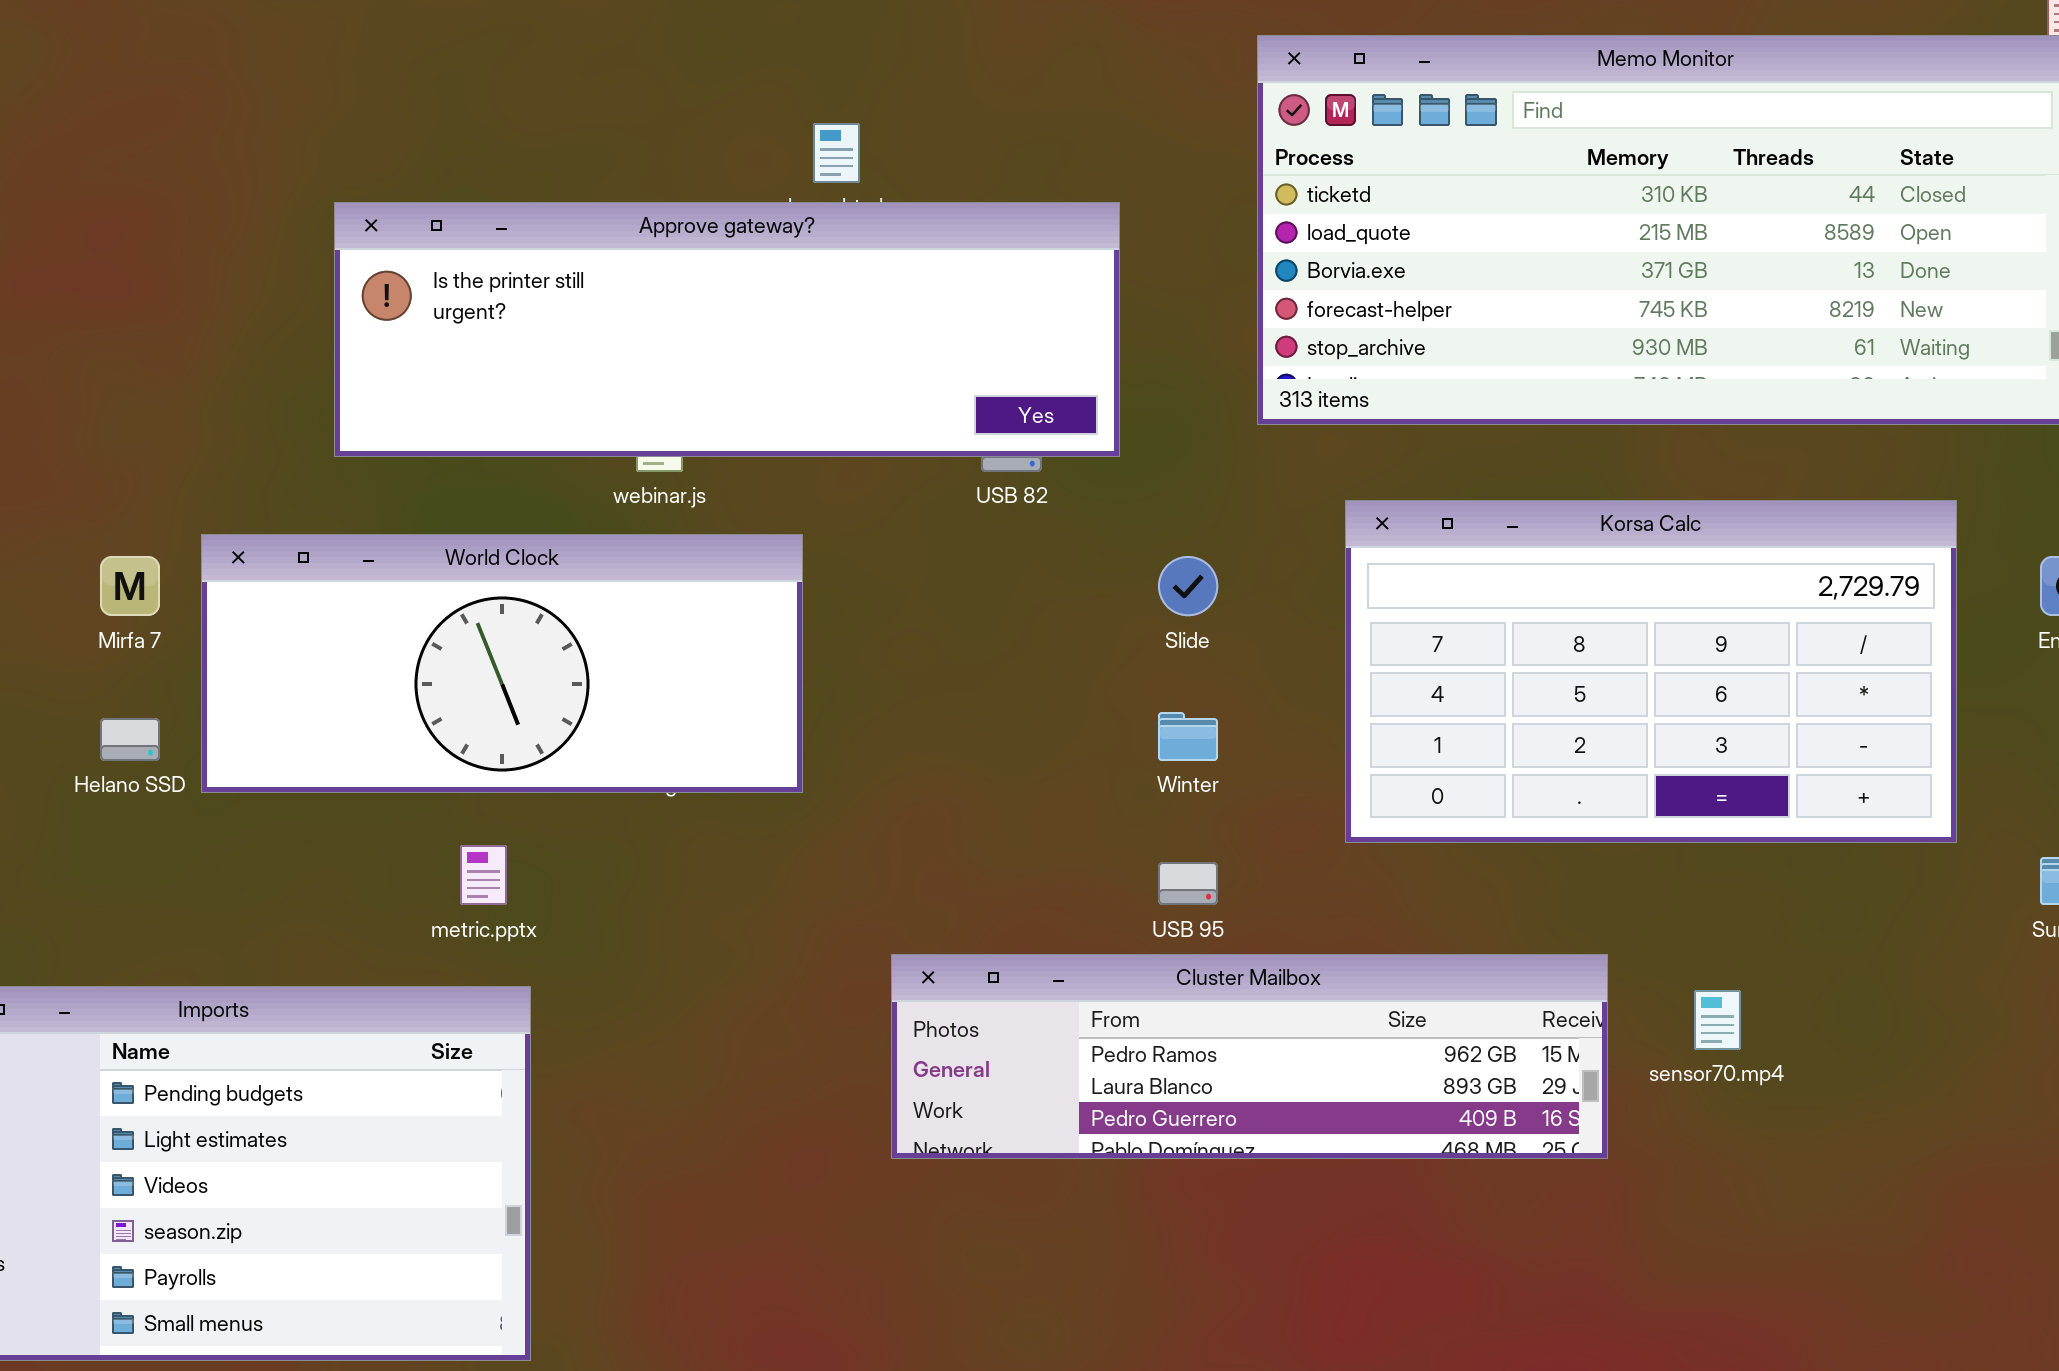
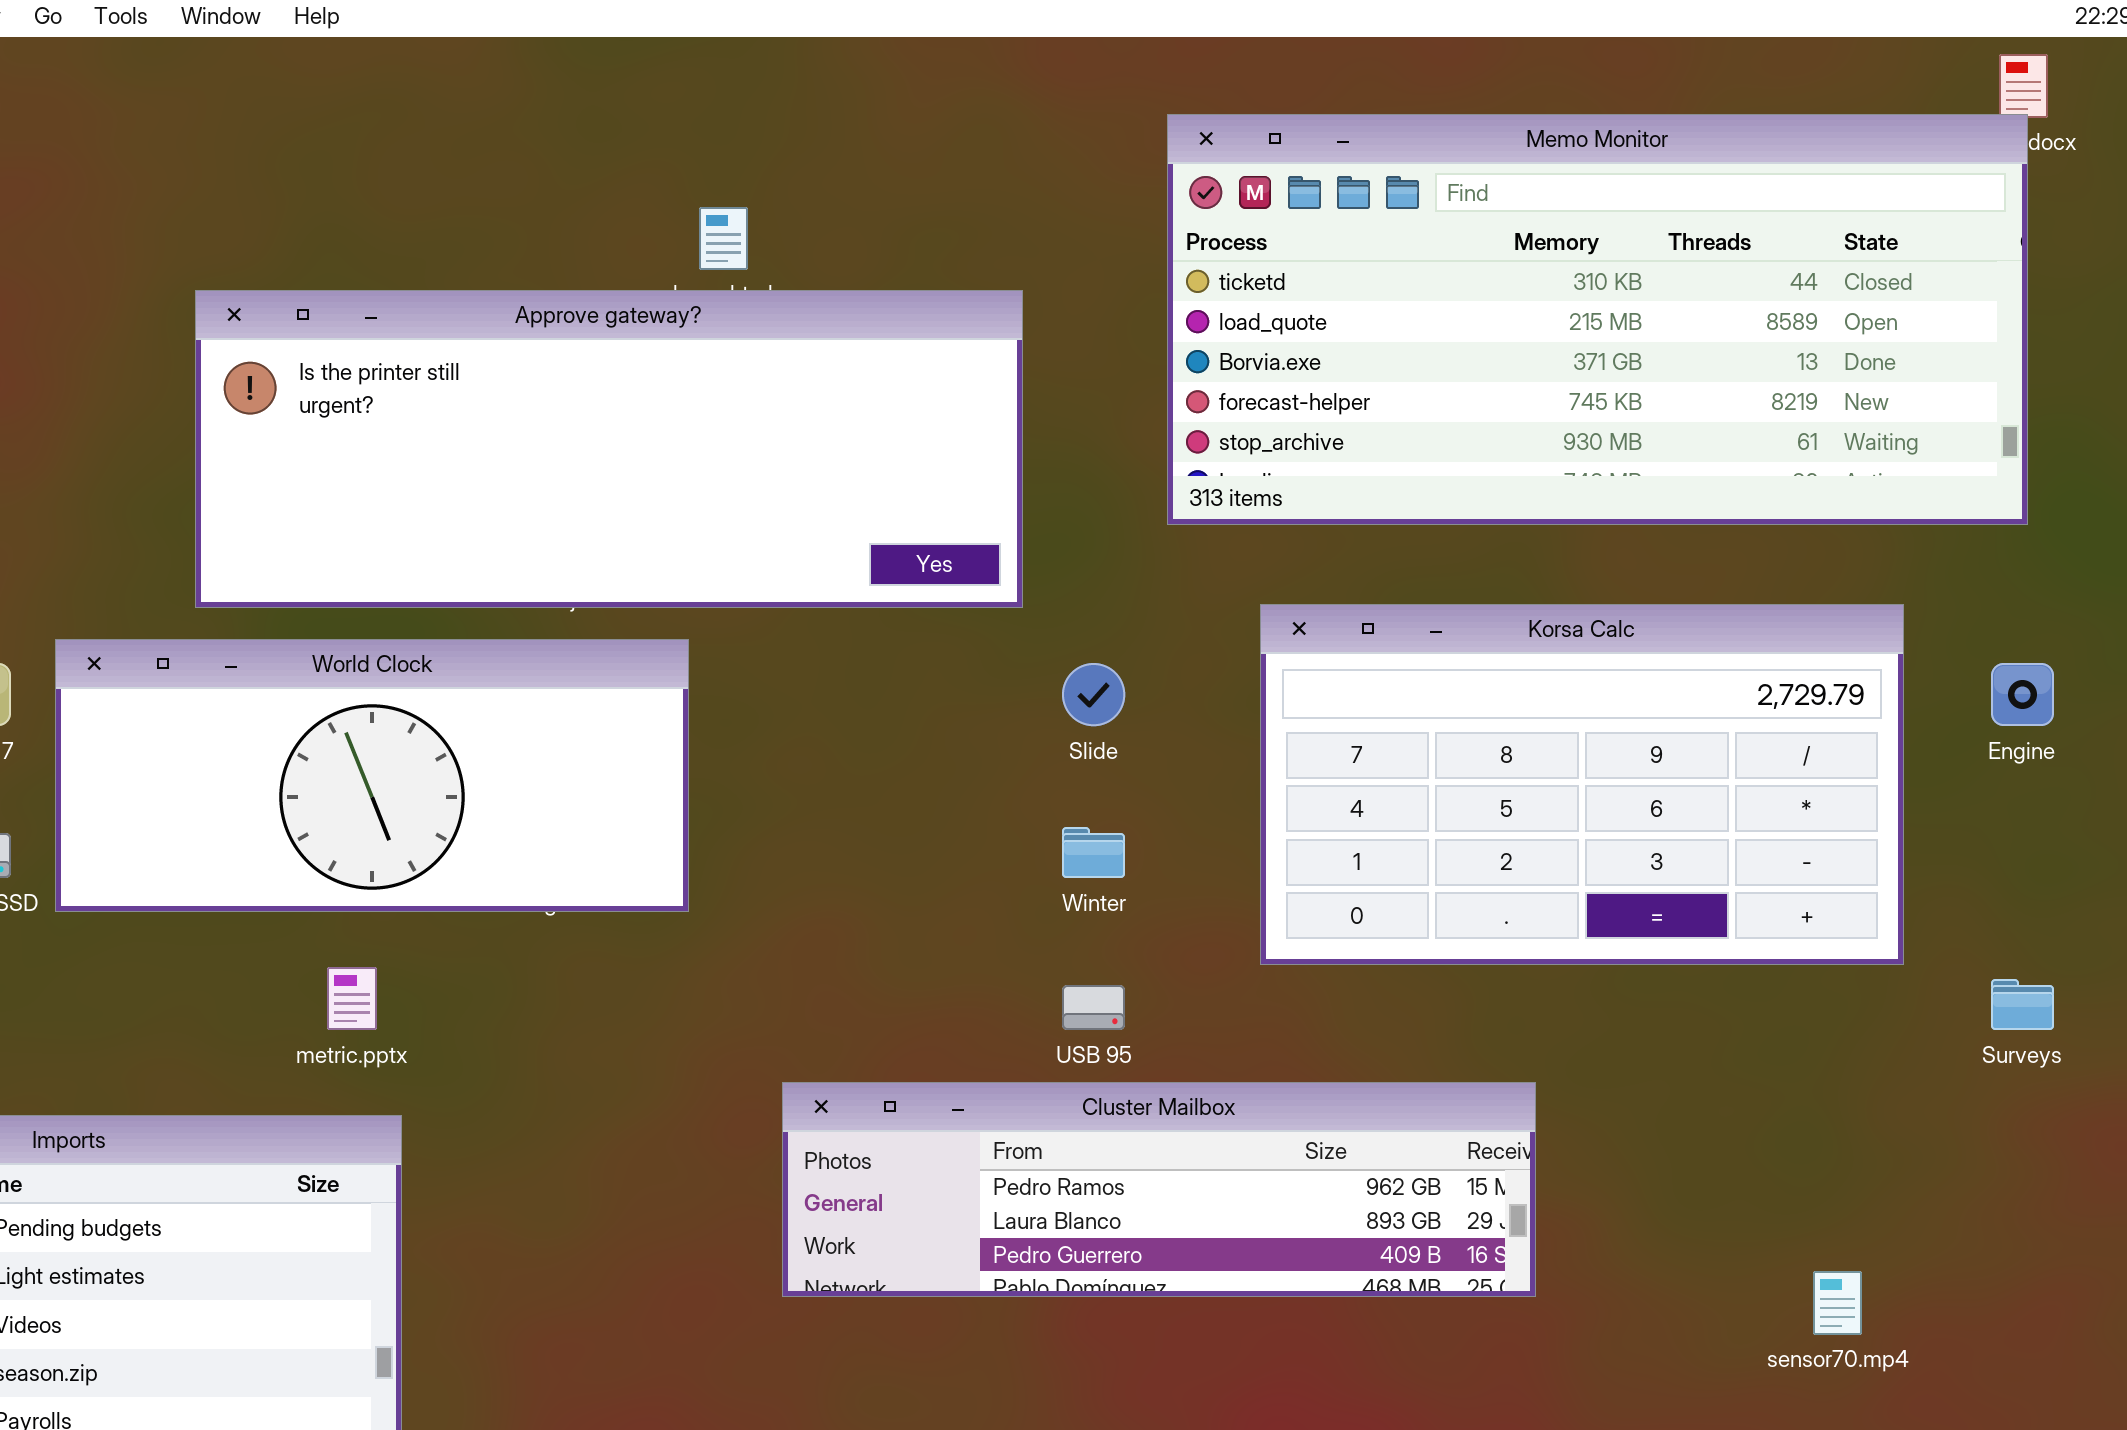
Approve gateway?: [334,202,1120,457] -> [195,290,1023,608], resized
sensor70.mp4: [1694,990,1741,1050] -> [1813,1271,1862,1335], moved

